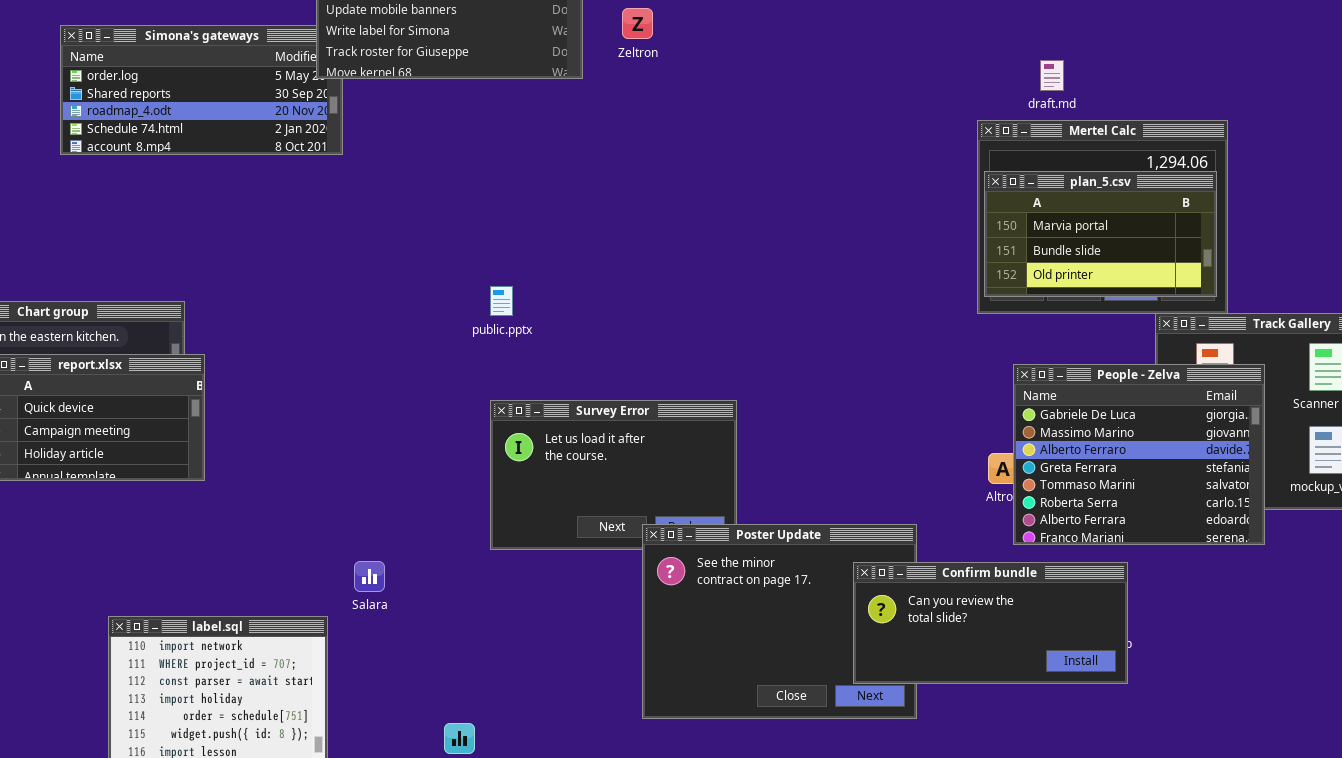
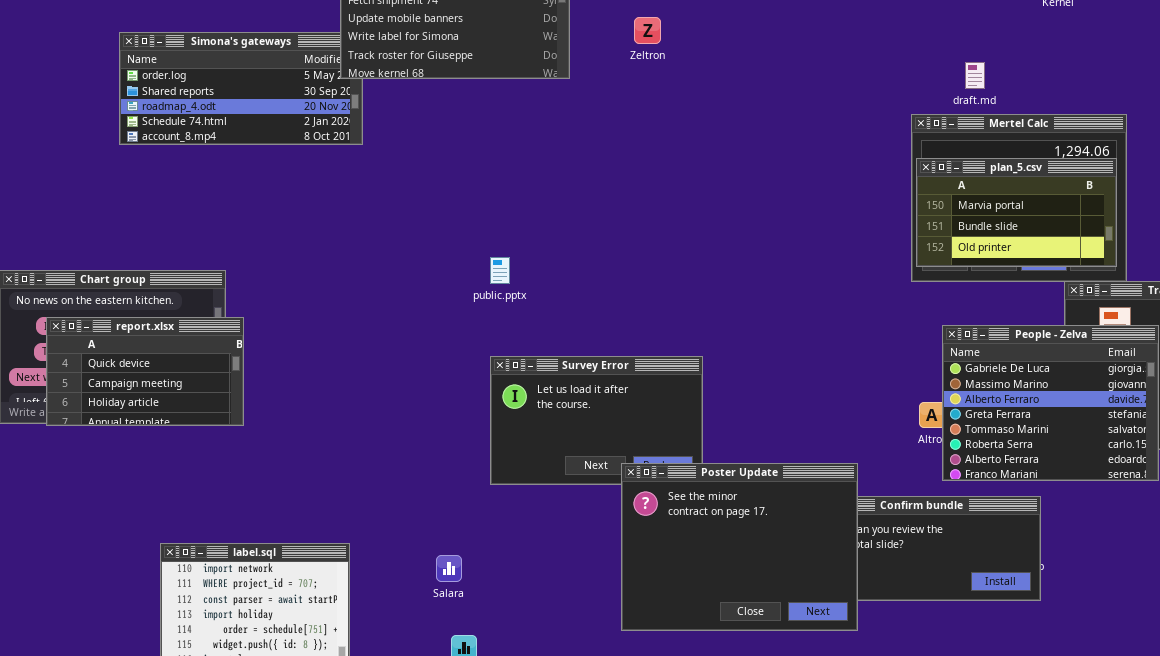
Zeltron: [622,8,653,39] -> [634,17,661,44], moved
Poster Update: [642,524,917,719] -> [621,463,858,631], raised
Salara: [354,561,385,592] -> [436,555,462,582], moved

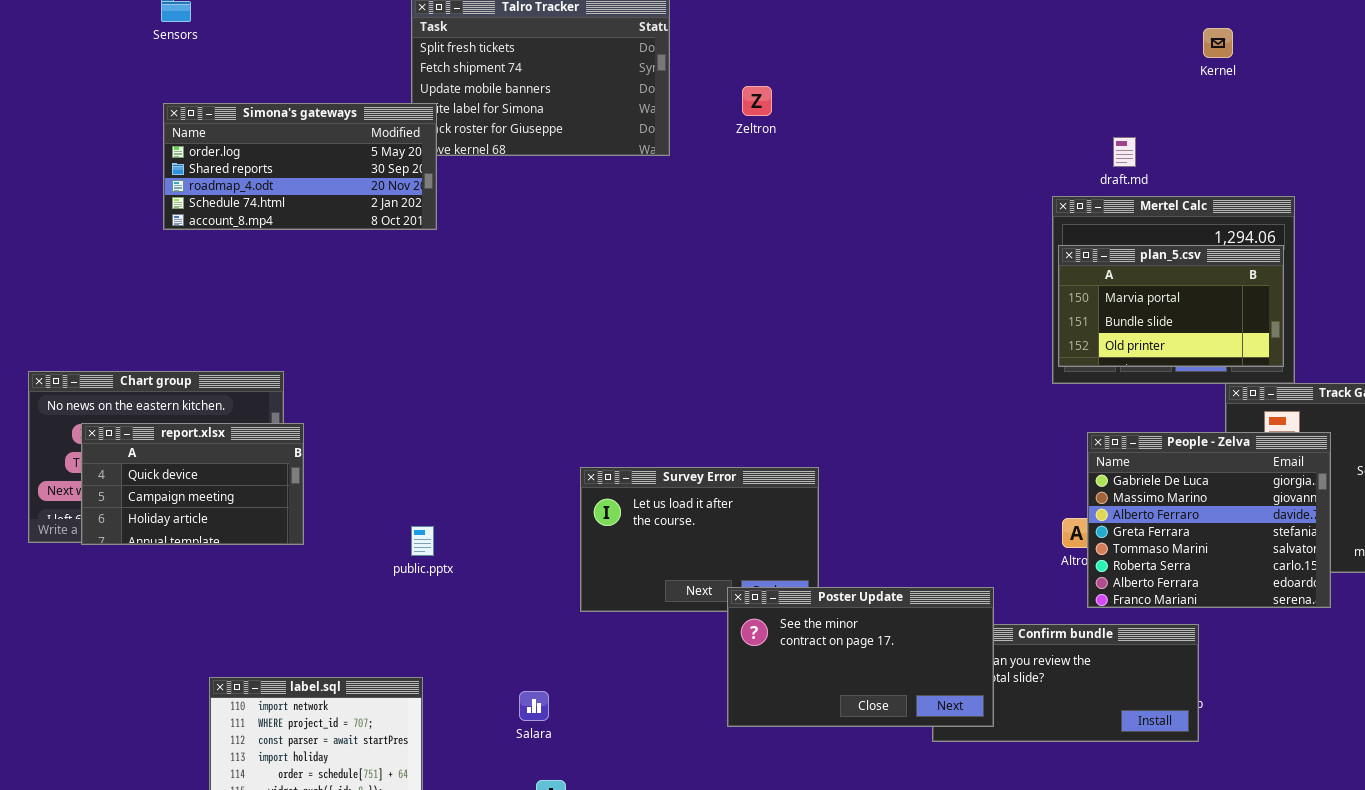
Simona's gateways: [119,32,363,145] -> [163,103,437,230], raised
public.pptx: [490,257,510,284] -> [411,526,434,556], moved
Poster Update: [621,463,858,631] -> [727,587,994,727], resized

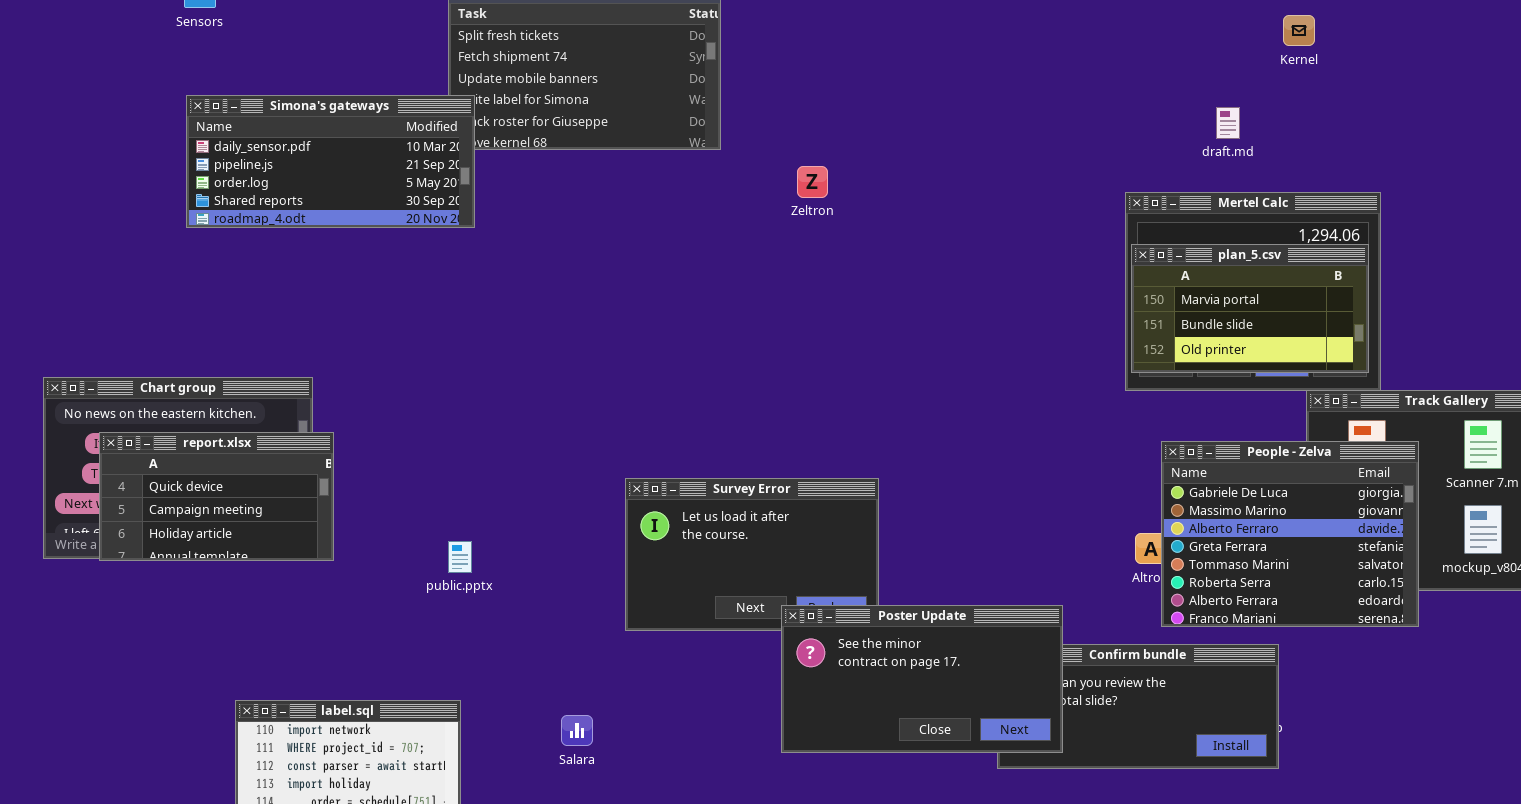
Zeltron: [742,86,772,116] -> [797,166,828,198], moved
Simona's gateways: [163,103,437,230] -> [186,95,475,228], scrolled up 2 rows
draft.md: [1113,137,1136,167] -> [1216,107,1240,139], moved

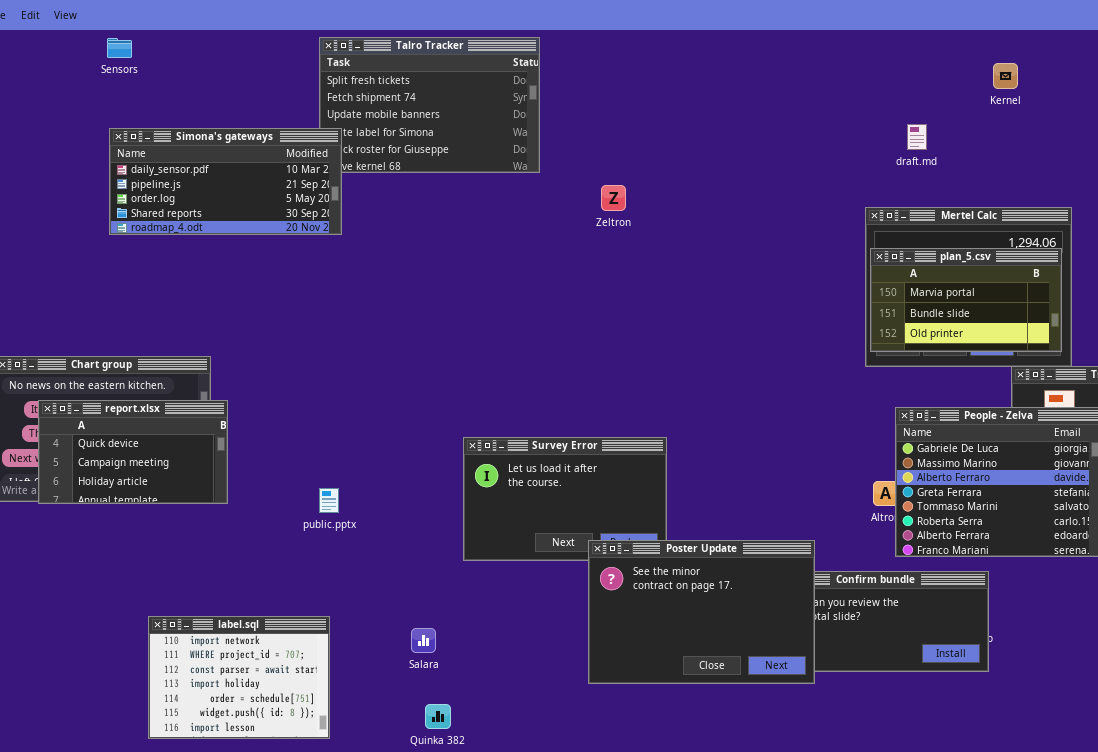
draft.md: [1216,107,1240,139] -> [907,124,927,150], moved
Poster Update: [781,605,1063,753] -> [588,540,815,684], resized

